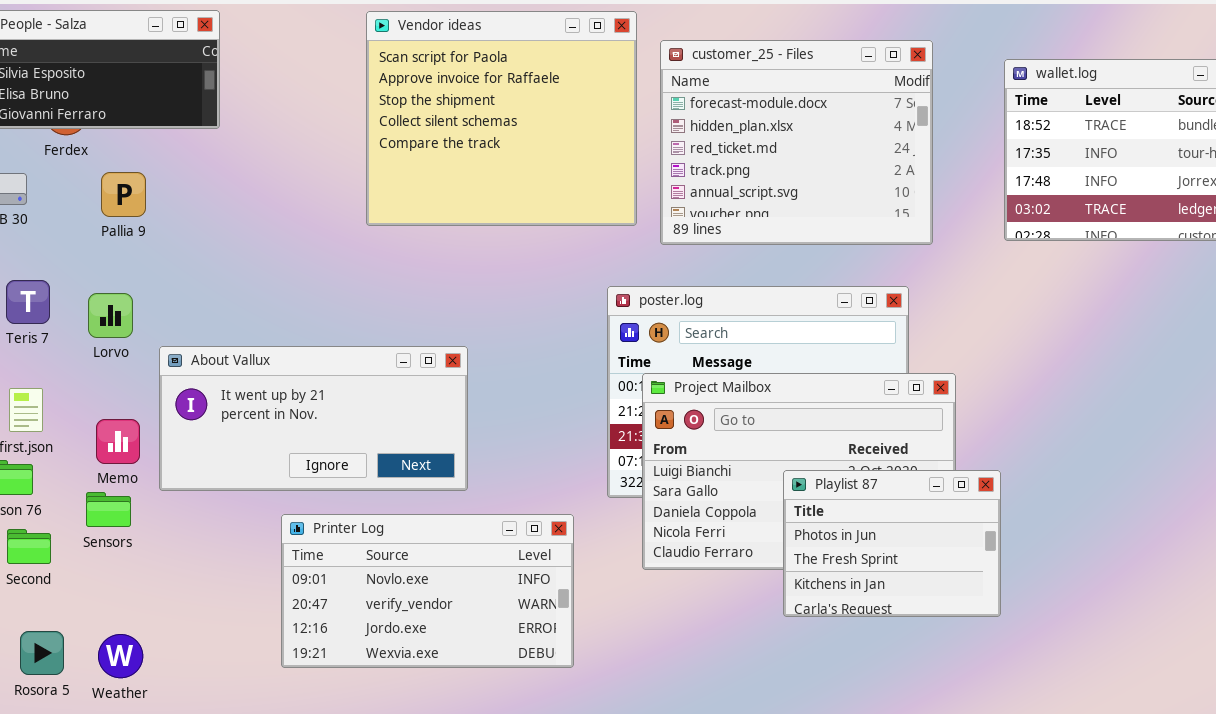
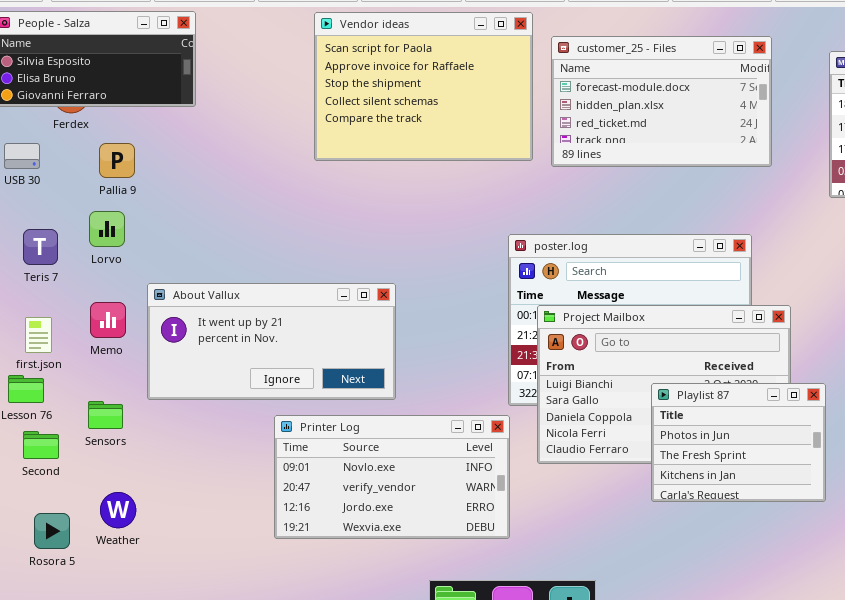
Vendor ideas: [366,11,637,226] -> [314,12,533,161], resized
customer_25 - Files: [660,40,933,245] -> [551,36,772,167], resized
Lorvo: [88,293,133,338] -> [89,211,125,247], moved
Memo: [96,419,140,464] -> [90,302,126,338], moved
Printer Log: [281,514,574,668] -> [274,415,510,539], moved
Weather: [98,634,143,678] -> [100,492,136,528], moved

